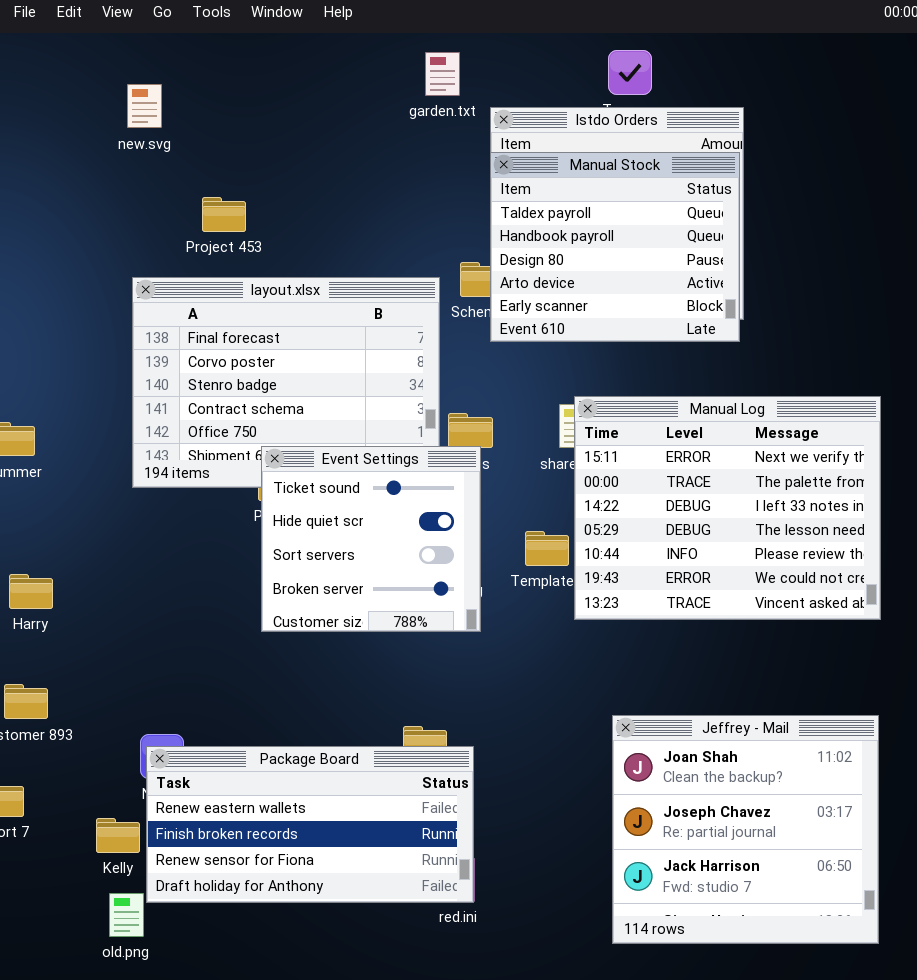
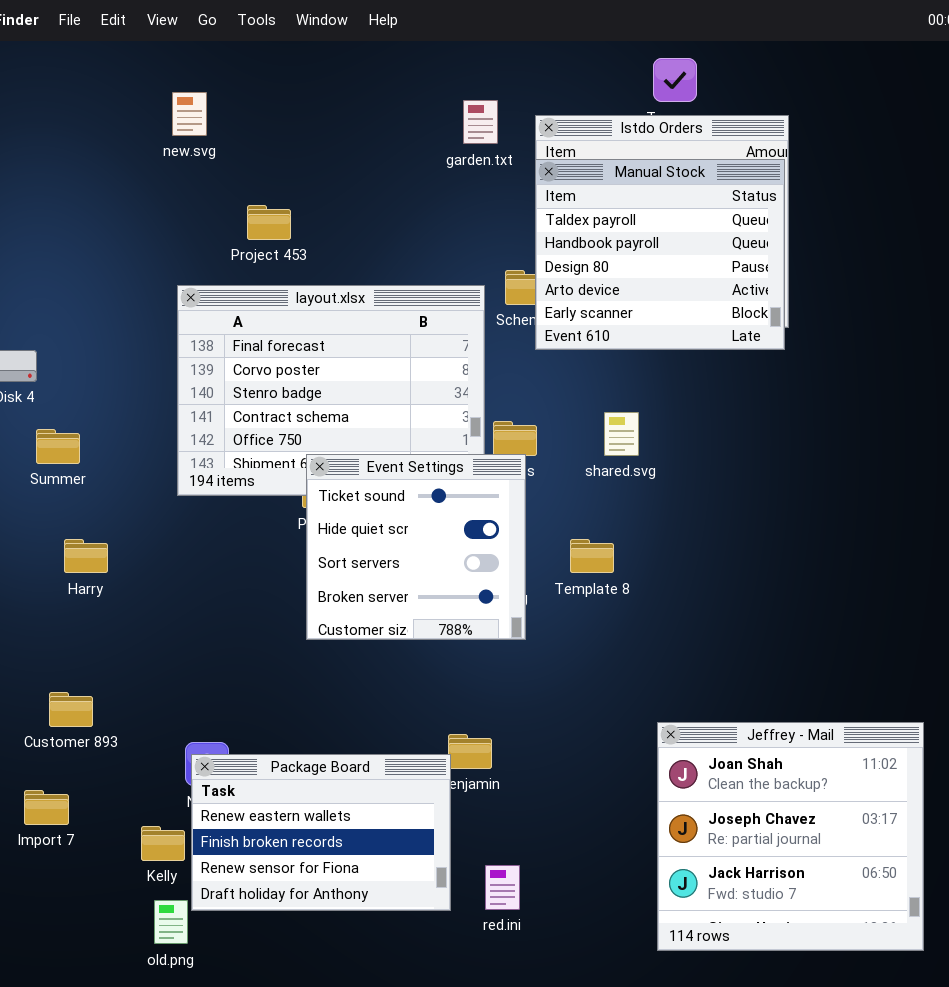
garden.txt: [425,52,460,96] -> [463,100,498,144], moved
Manual Log: [574,396,881,620] -> none, closed
Harry: [9,574,53,609] -> [64,539,108,573], moved
Package Board: [146,746,474,903] -> [191,754,451,911], resized

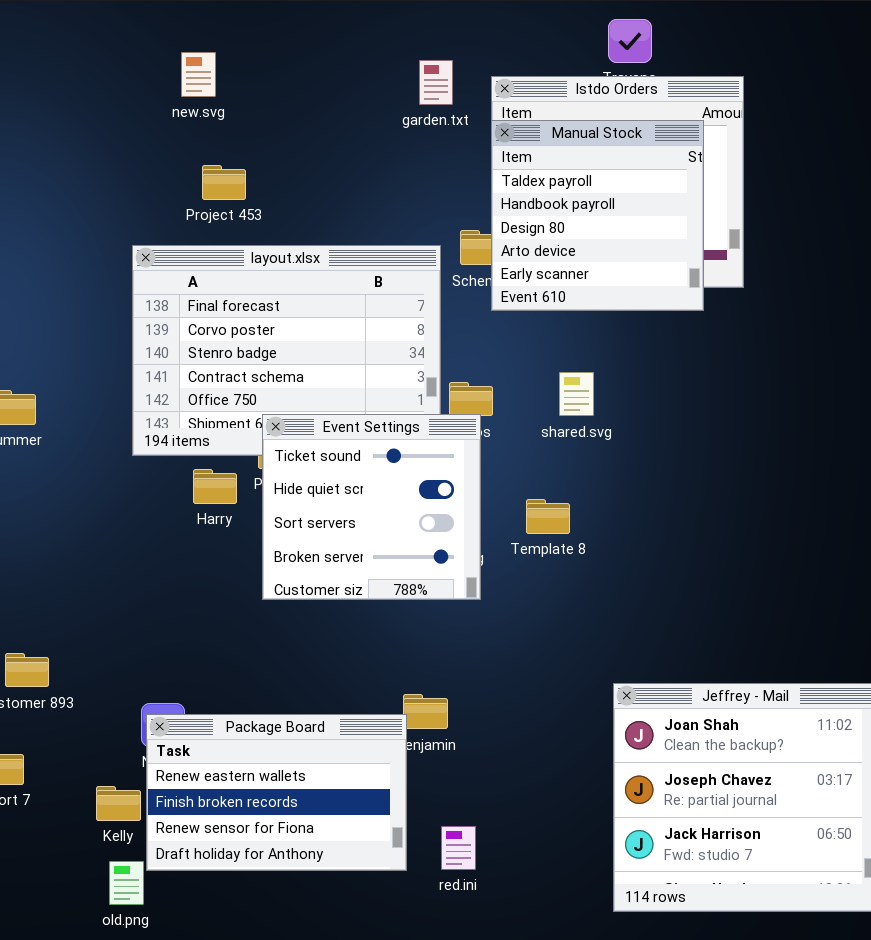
new.svg: [172,92,207,136] -> [181,52,216,97], moved
Manual Stock: [535,159,785,350] -> [491,120,704,311], resized
Harry: [64,539,108,573] -> [193,469,237,504], moved

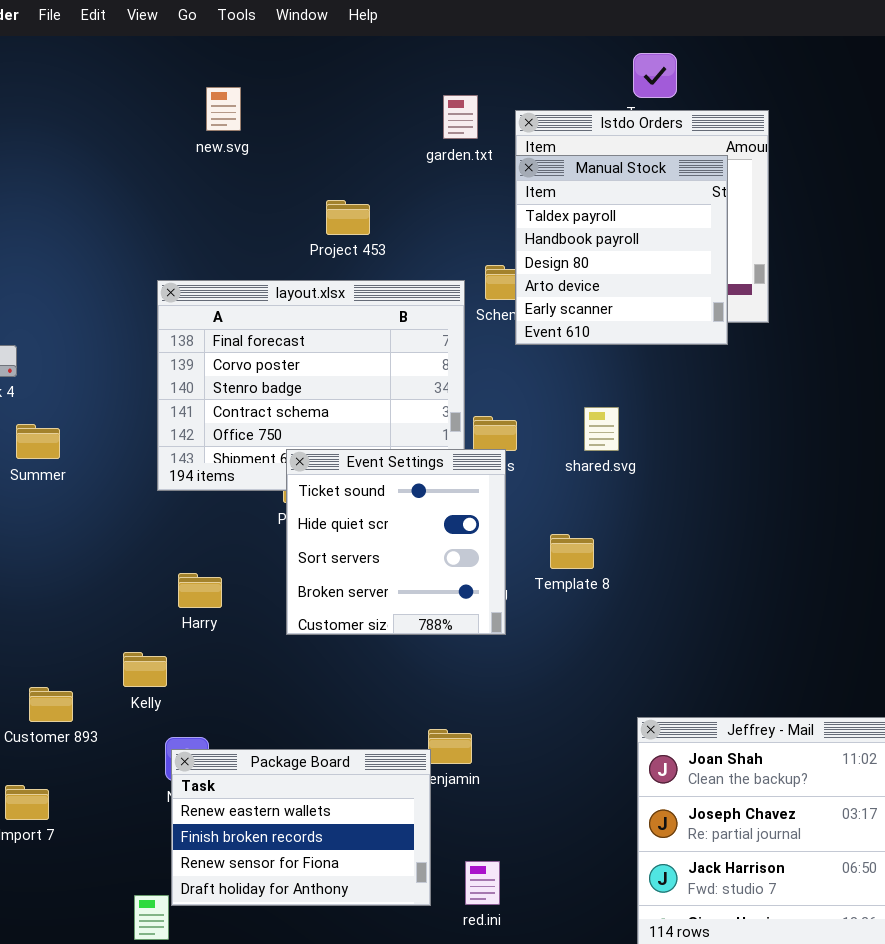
Project 453: [202,165,246,200] -> [326,200,370,235], moved
Harry: [193,469,237,504] -> [178,573,222,608], moved
Kelly: [96,786,141,821] -> [123,652,167,687], moved

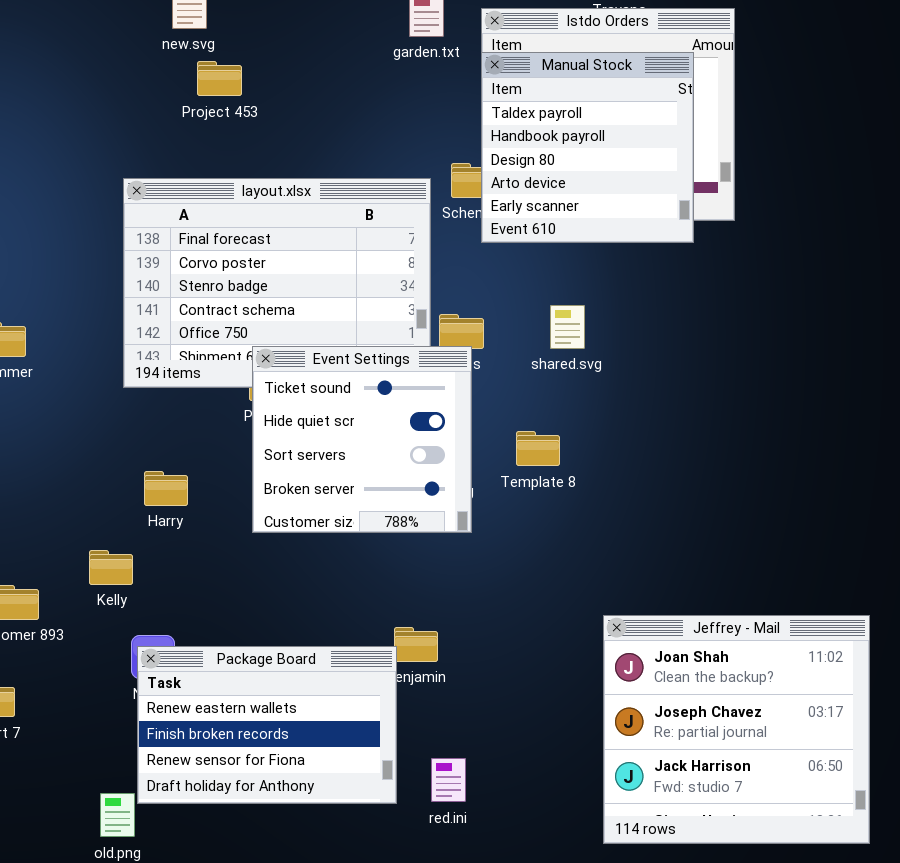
Project 453: [326,200,370,235] -> [197,61,242,96], moved

